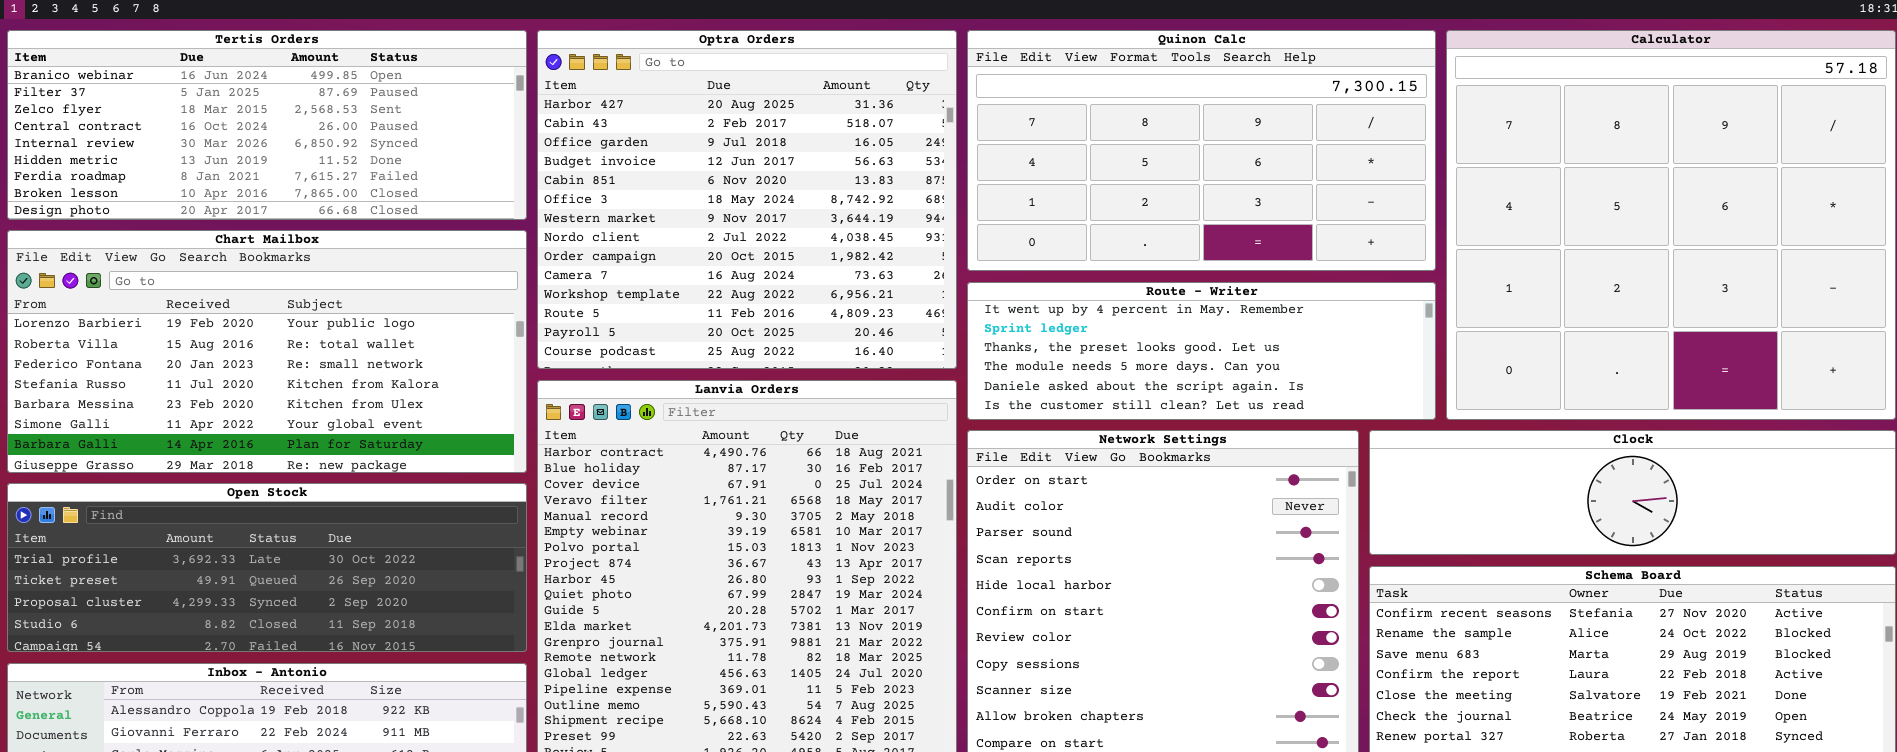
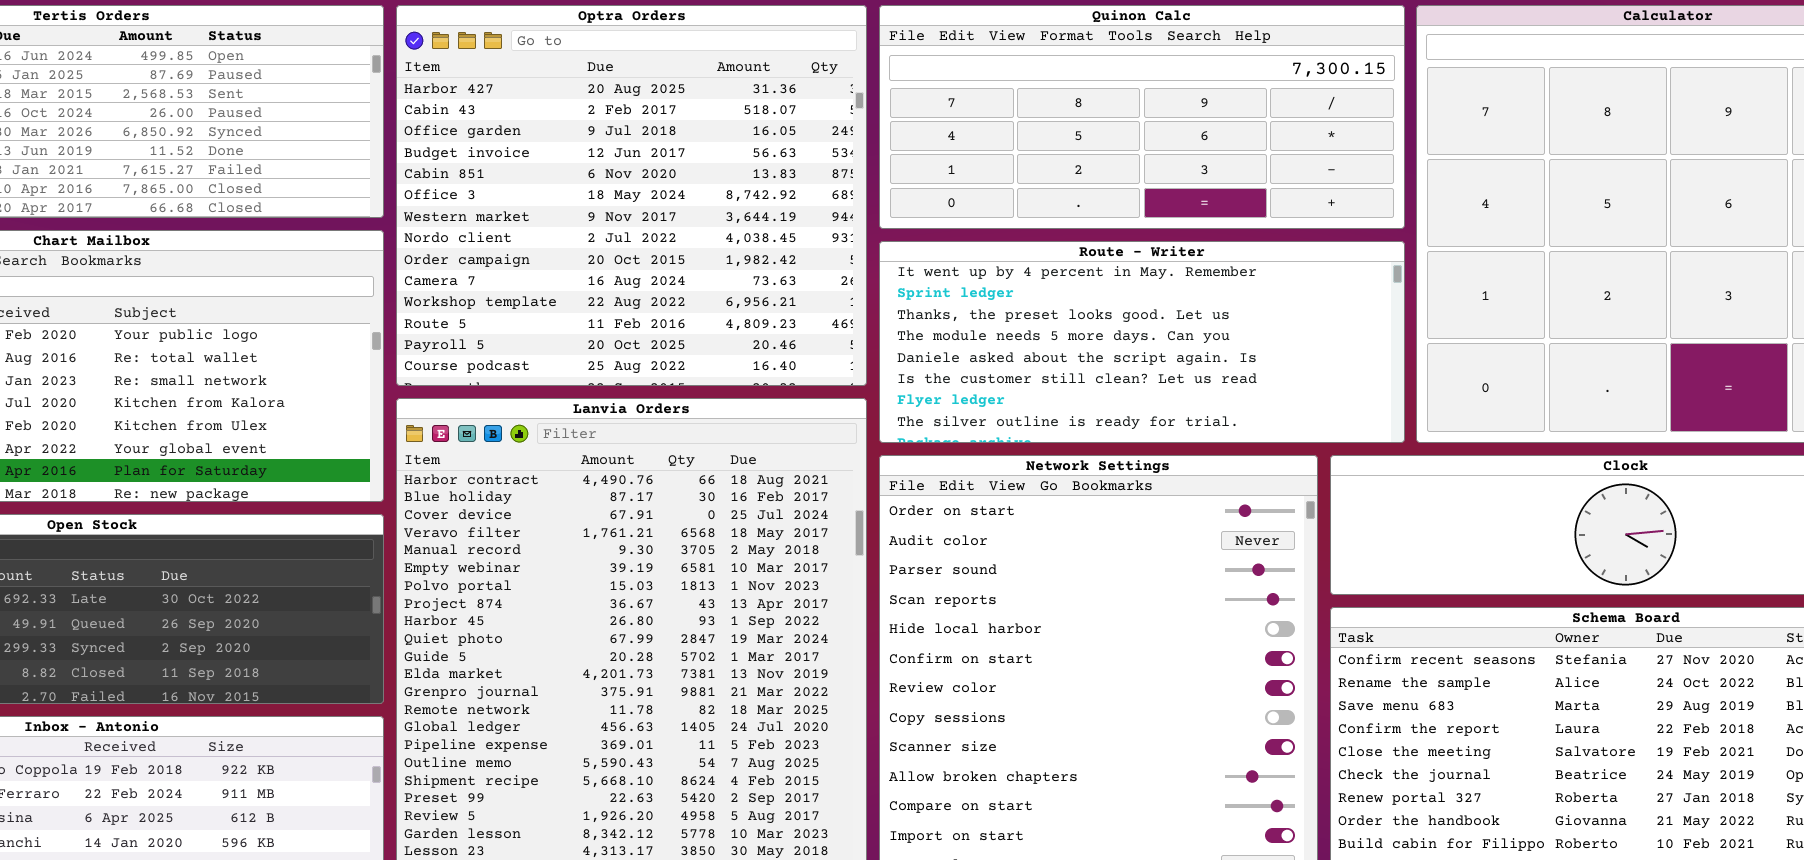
Quinon Calc: [967,30,1436,271] -> [879,5,1405,229], resized
Route - Writer: [967,282,1436,420] -> [879,241,1405,443], resized

